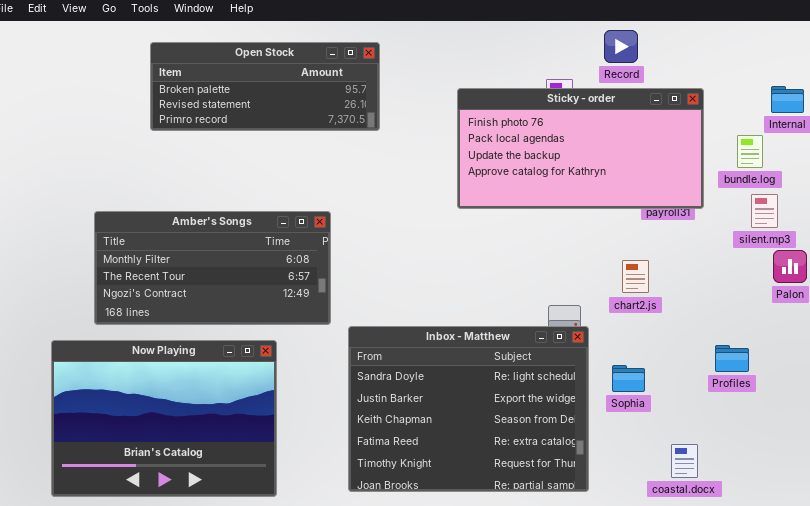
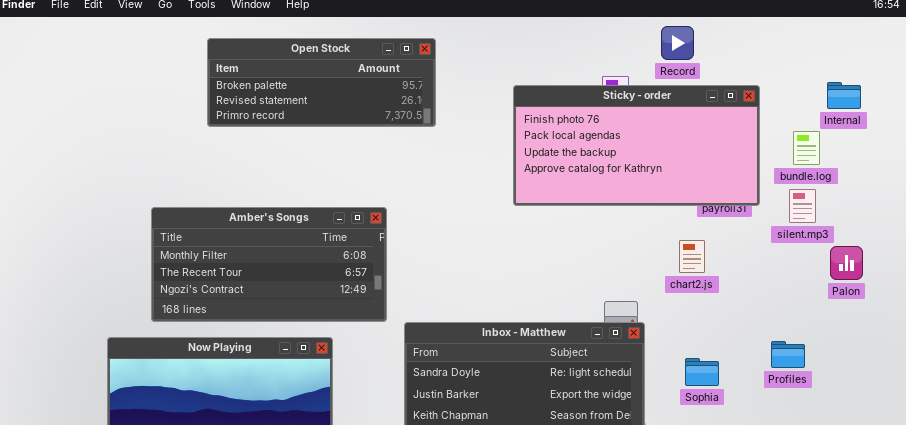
silent.mp3: [751,194,778,228] -> [789,189,816,223], moved
chart2.js: [622,260,649,293] -> [679,240,705,273], moved
Sophia: [612,365,645,392] -> [685,358,719,386], moved

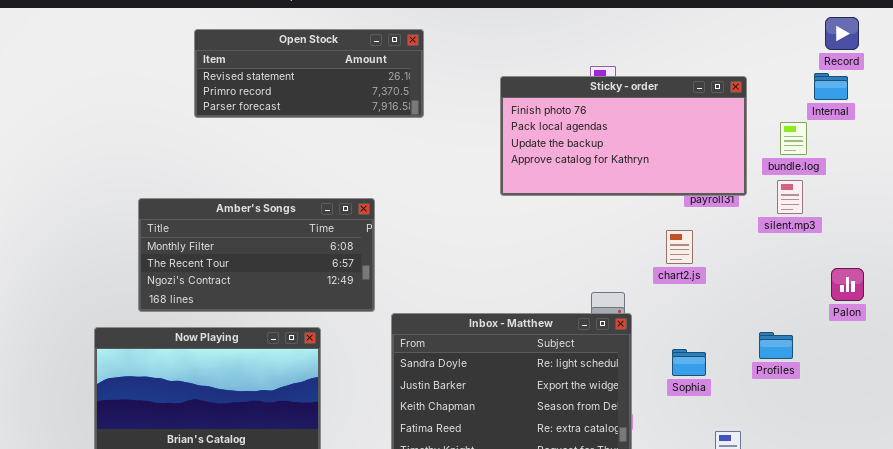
Record: [661,26,694,60] -> [825,17,859,50], moved
Open Stock: [207,38,436,127] -> [194,29,424,118], scrolled down 1 row
Palon: [830,246,863,280] -> [831,268,864,301], moved

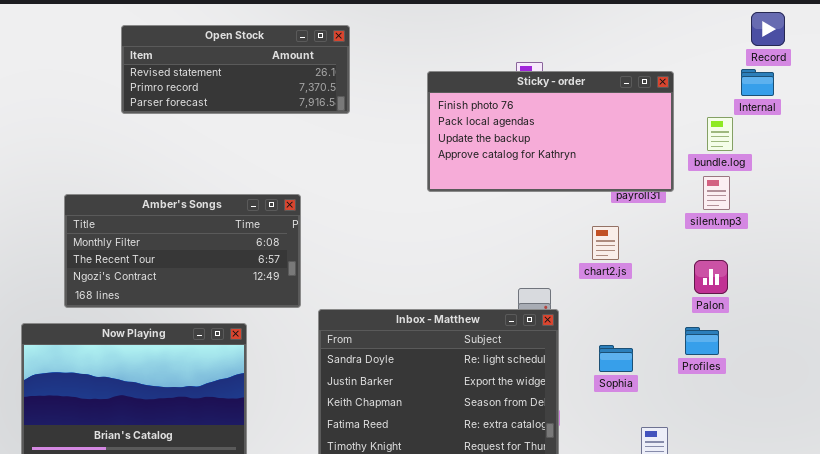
Palon: [831,268,864,301] -> [694,260,728,294], moved

